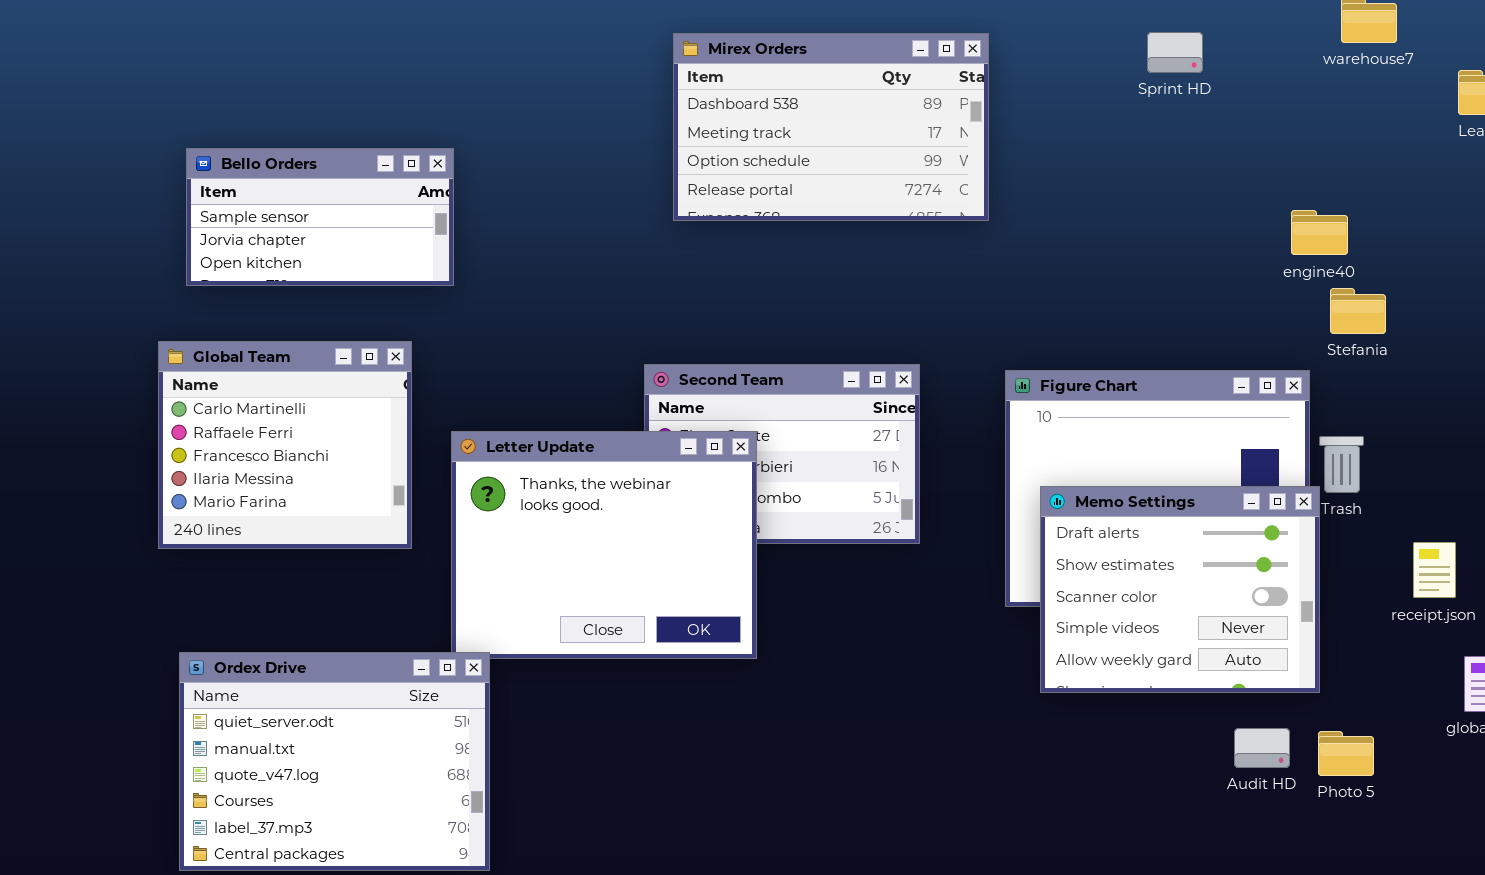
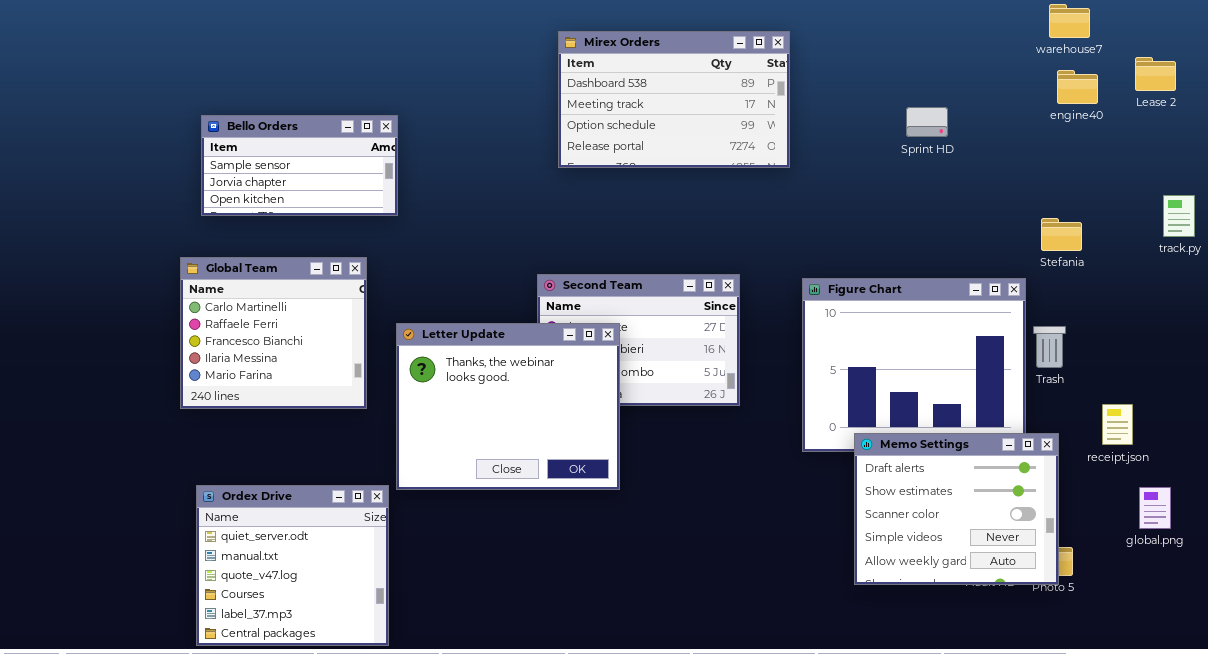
Sprint HD: [1147,32,1203,73] -> [906,107,948,137], moved
engine40: [1291,210,1348,255] -> [1057,70,1098,104], moved
Memo Settings: [1040,486,1320,693] -> [854,433,1059,585], moved
Ordex Drive: [179,652,490,871] -> [196,485,389,646], resized

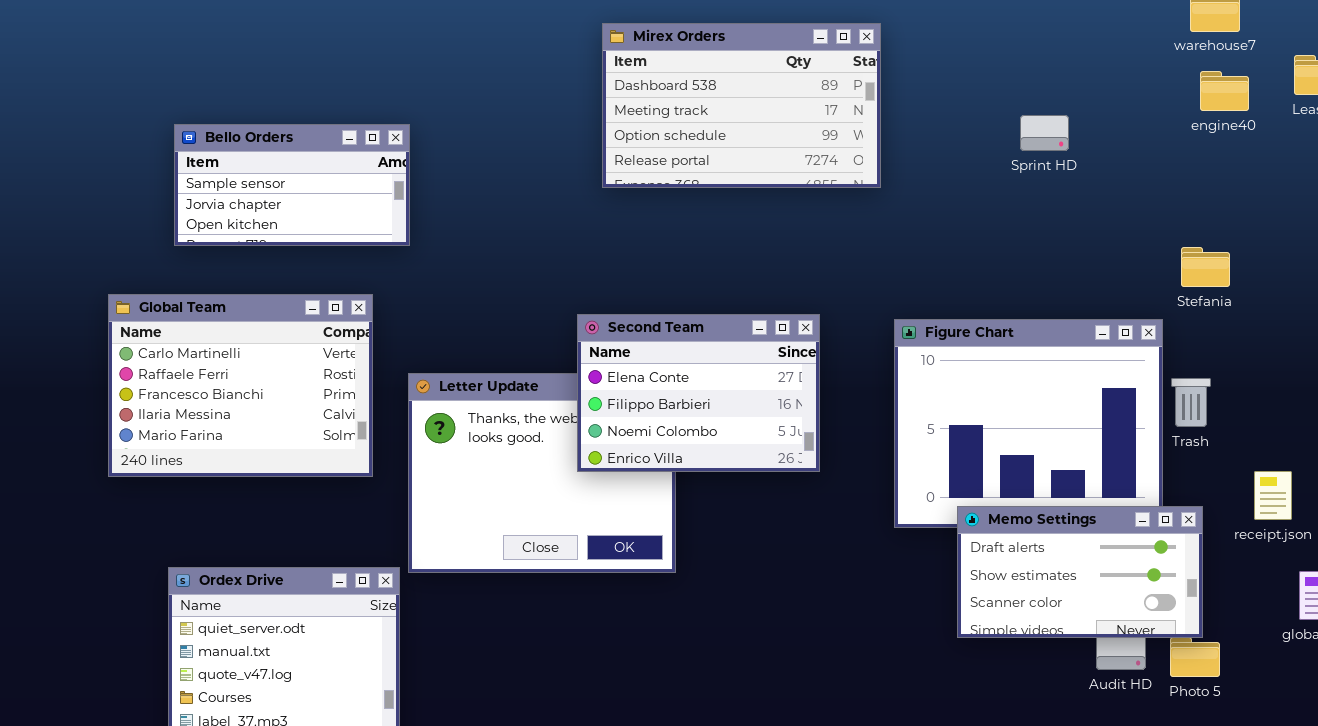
Global Team: [180,257,367,409] -> [108,294,373,477], resized
Second Team: [537,274,740,406] -> [577,314,820,472], raised
Memo Settings: [854,433,1059,585] -> [957,506,1203,638], resized

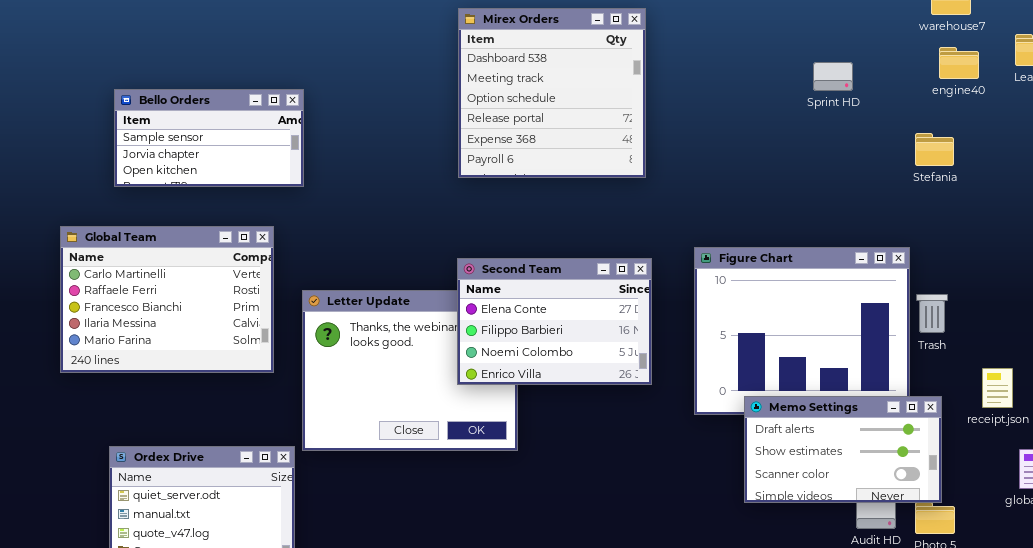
Mirex Orders: [602,23,881,188] -> [458,8,646,178], resized
Sprint HD: [1020,115,1069,151] -> [813,62,853,91], moved
Stefania: [1181,247,1230,287] -> [915,133,954,166], moved
Second Team: [577,314,820,472] -> [457,258,652,385], moved

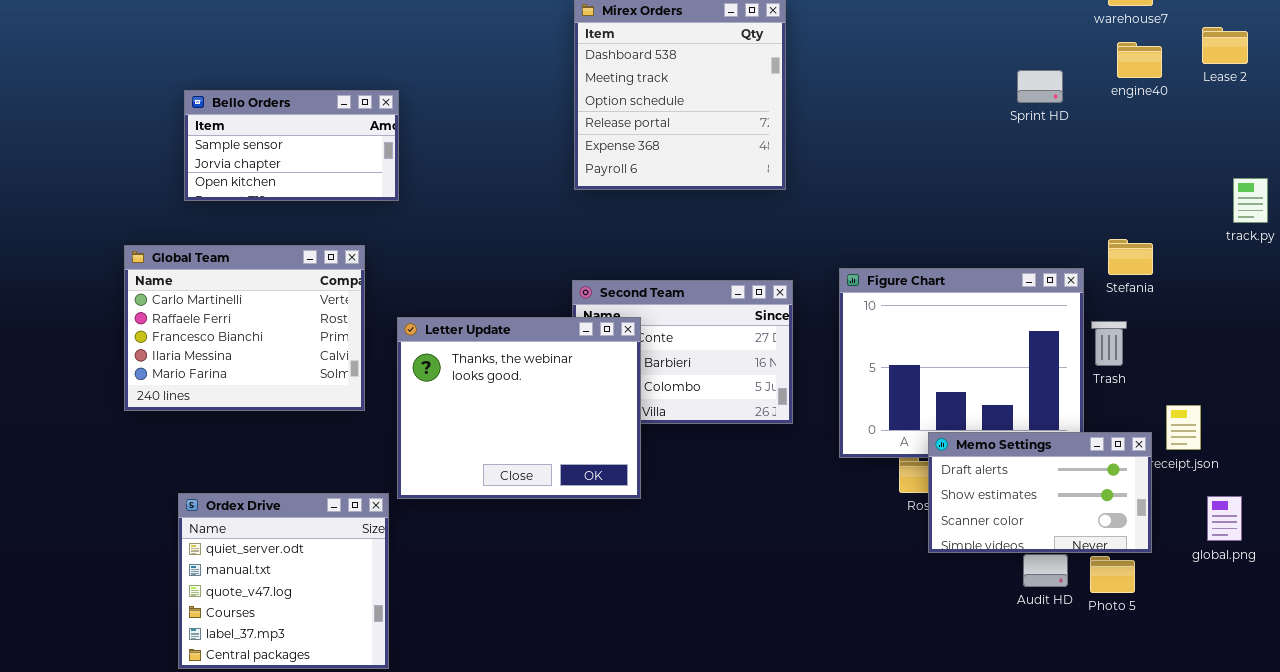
Sprint HD: [813,62,853,91] -> [1017,70,1063,103], moved
Stefania: [915,133,954,166] -> [1108,239,1153,275], moved
Letter Update: [302,290,518,451] -> [397,317,641,499], raised
Memo Settings: [744,396,942,503] -> [928,432,1152,553], moved

